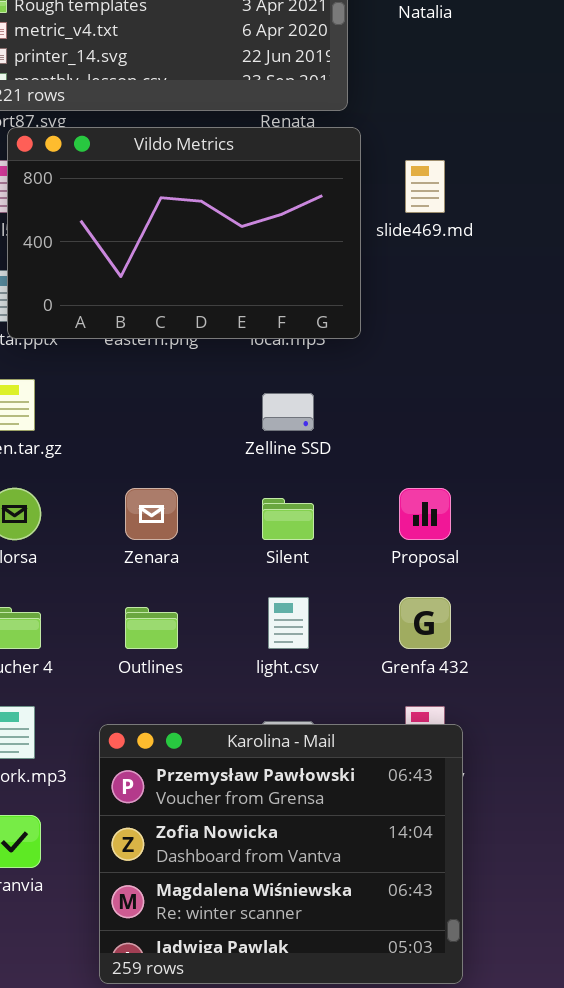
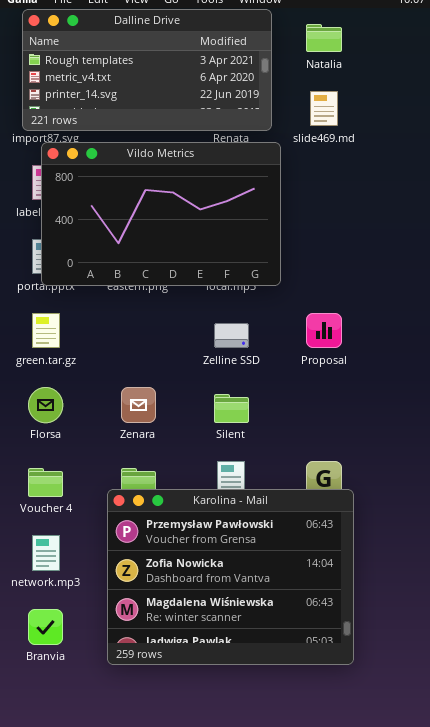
slide469.md: [405,160,445,213] -> [310,91,338,126], moved
Proposal: [399,488,451,540] -> [306,313,342,348], moved
Karolina - Mail: [99,724,463,984] -> [107,489,354,665], moved

